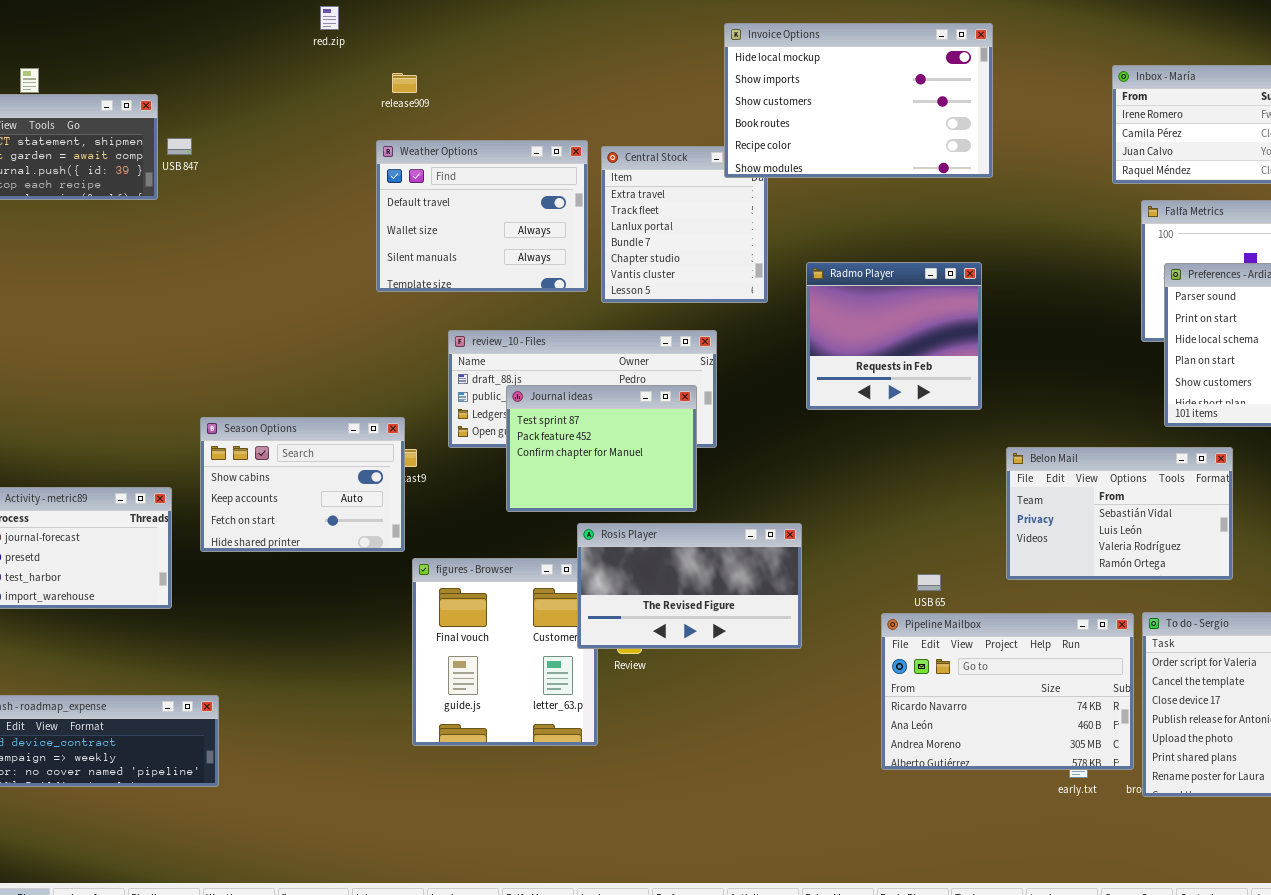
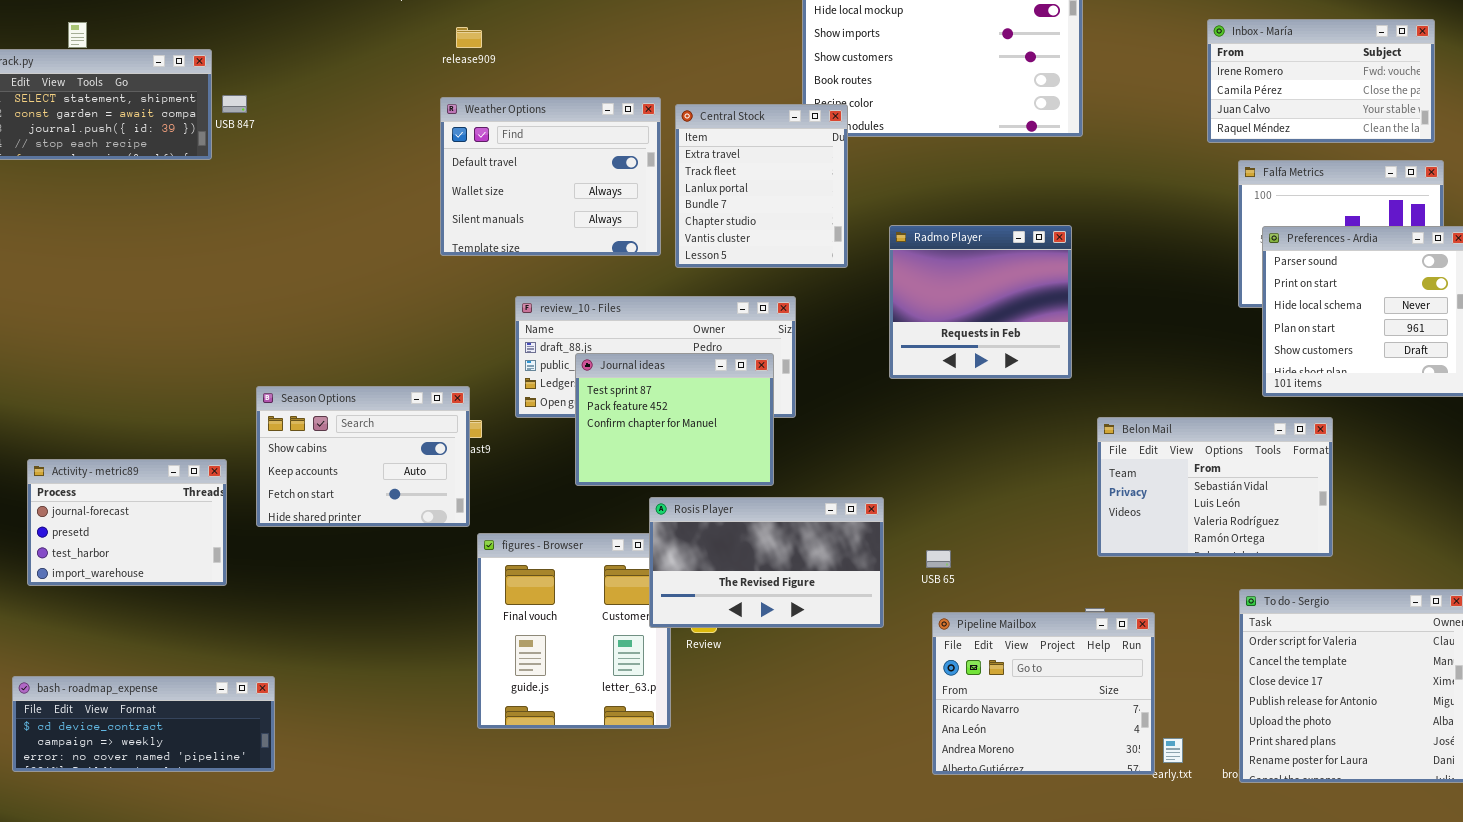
Central Stock: [601,146,768,303] -> [675,104,848,268], raised
USB 65: [917,574,941,591] -> [926,550,951,568], moved
Pipeline Mailbox: [881,613,1134,770] -> [932,612,1155,775], moved, resized

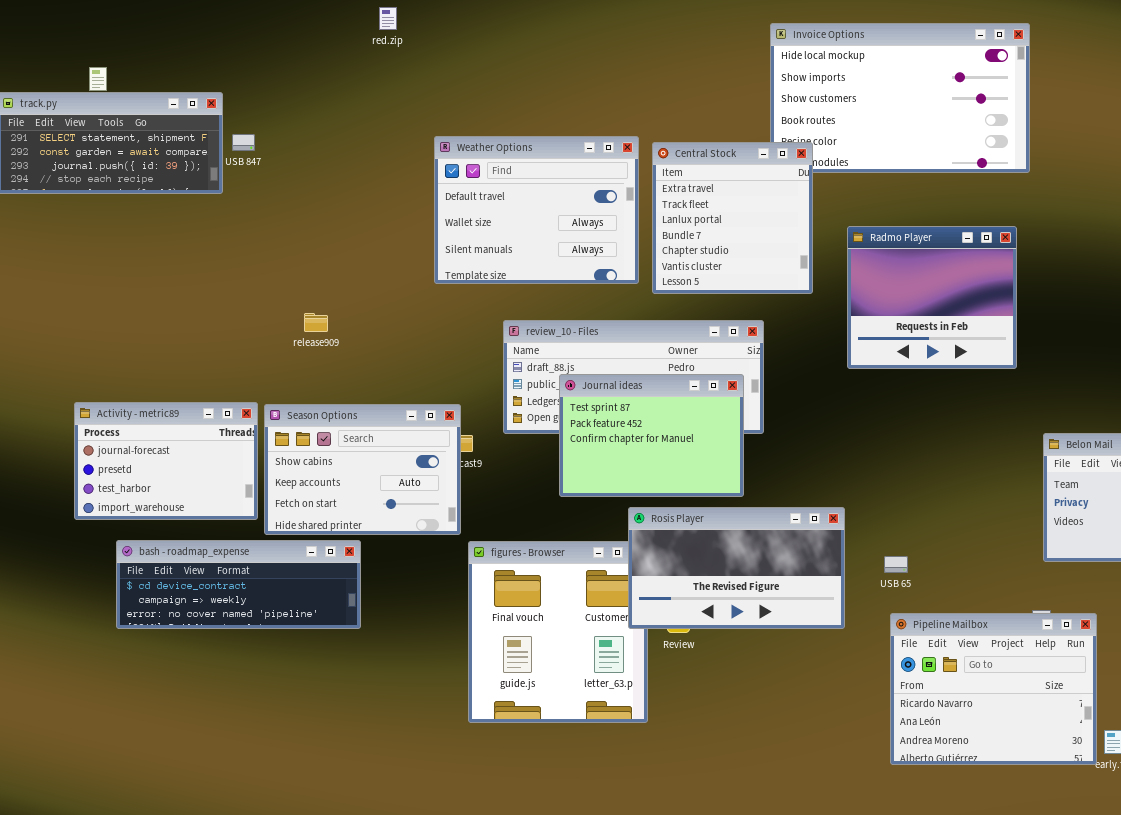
release909: [456,27,482,48] -> [304,313,328,332], moved
Radmo Player: [889,225,1072,379] -> [847,226,1017,369], moved
Activity - metric89: [27,459,227,586] -> [74,402,258,520], moved
bash - roadmap_expense: [12,676,275,772] -> [116,540,361,629], moved

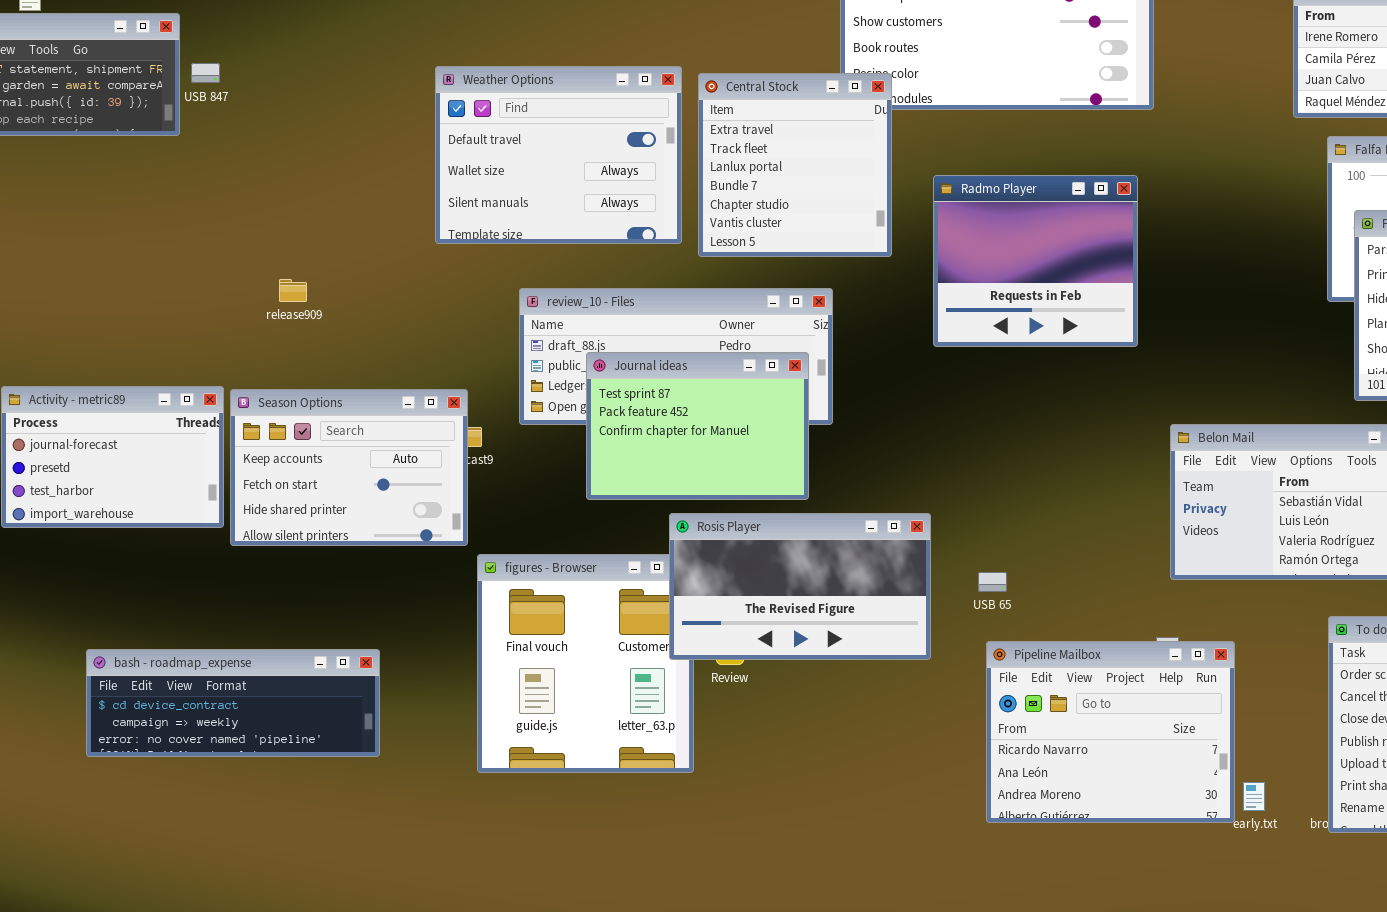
Season Options: [264,404,461,535] -> [230,389,468,546], scrolled down 1 row
bash - roadmap_expense: [116,540,361,629] -> [86,649,380,757], moved

